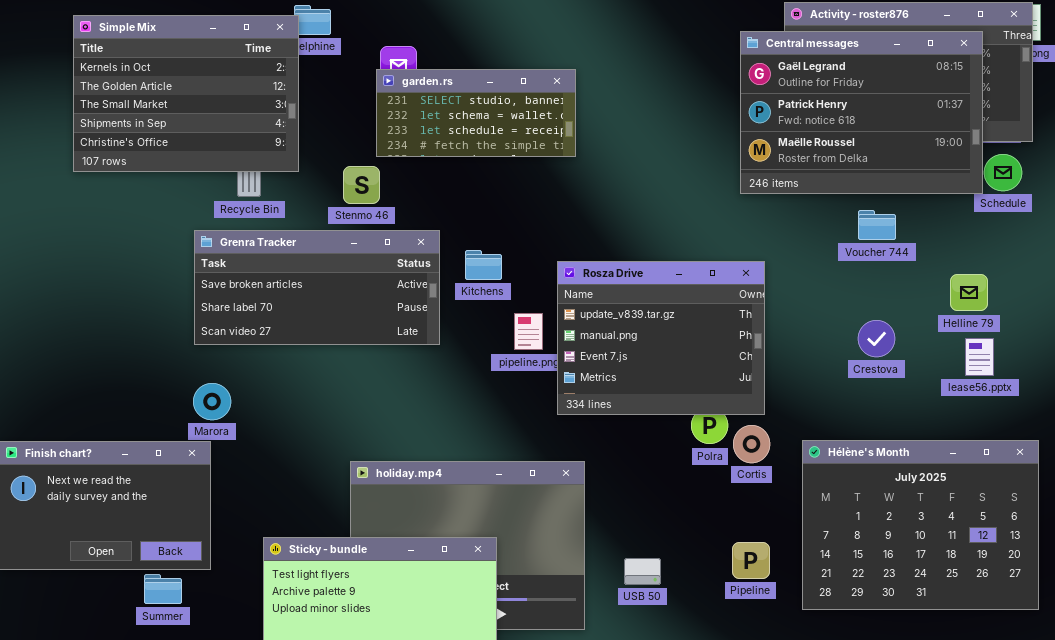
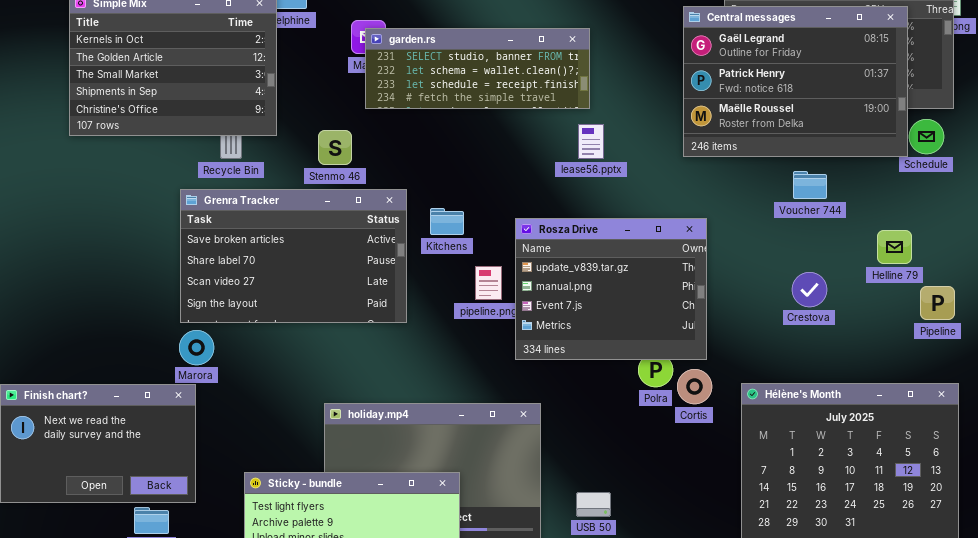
garden.rs: [376,69,576,157] -> [365,28,590,109], moved, resized
Grenra Tracker: [194,230,440,345] -> [180,189,407,323], resized
lease56.pptx: [965,338,994,376] -> [578,124,604,159], moved
Pipeline: [732,542,770,579] -> [920,286,955,320], moved

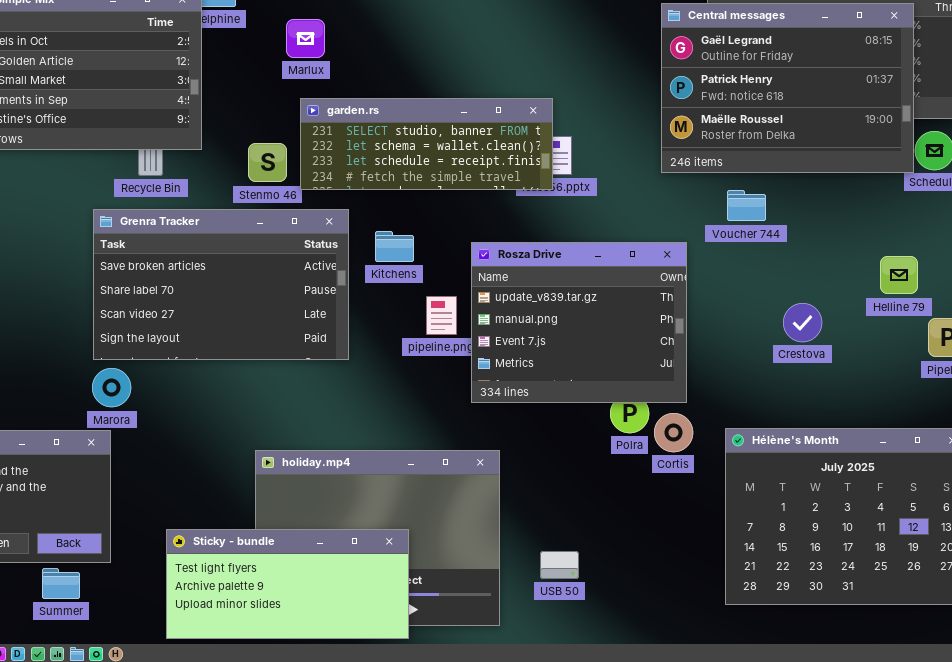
garden.rs: [365,28,590,109] -> [300,98,553,190], moved
Voucher 744: [793,171,827,199] -> [727,190,766,221], moved

